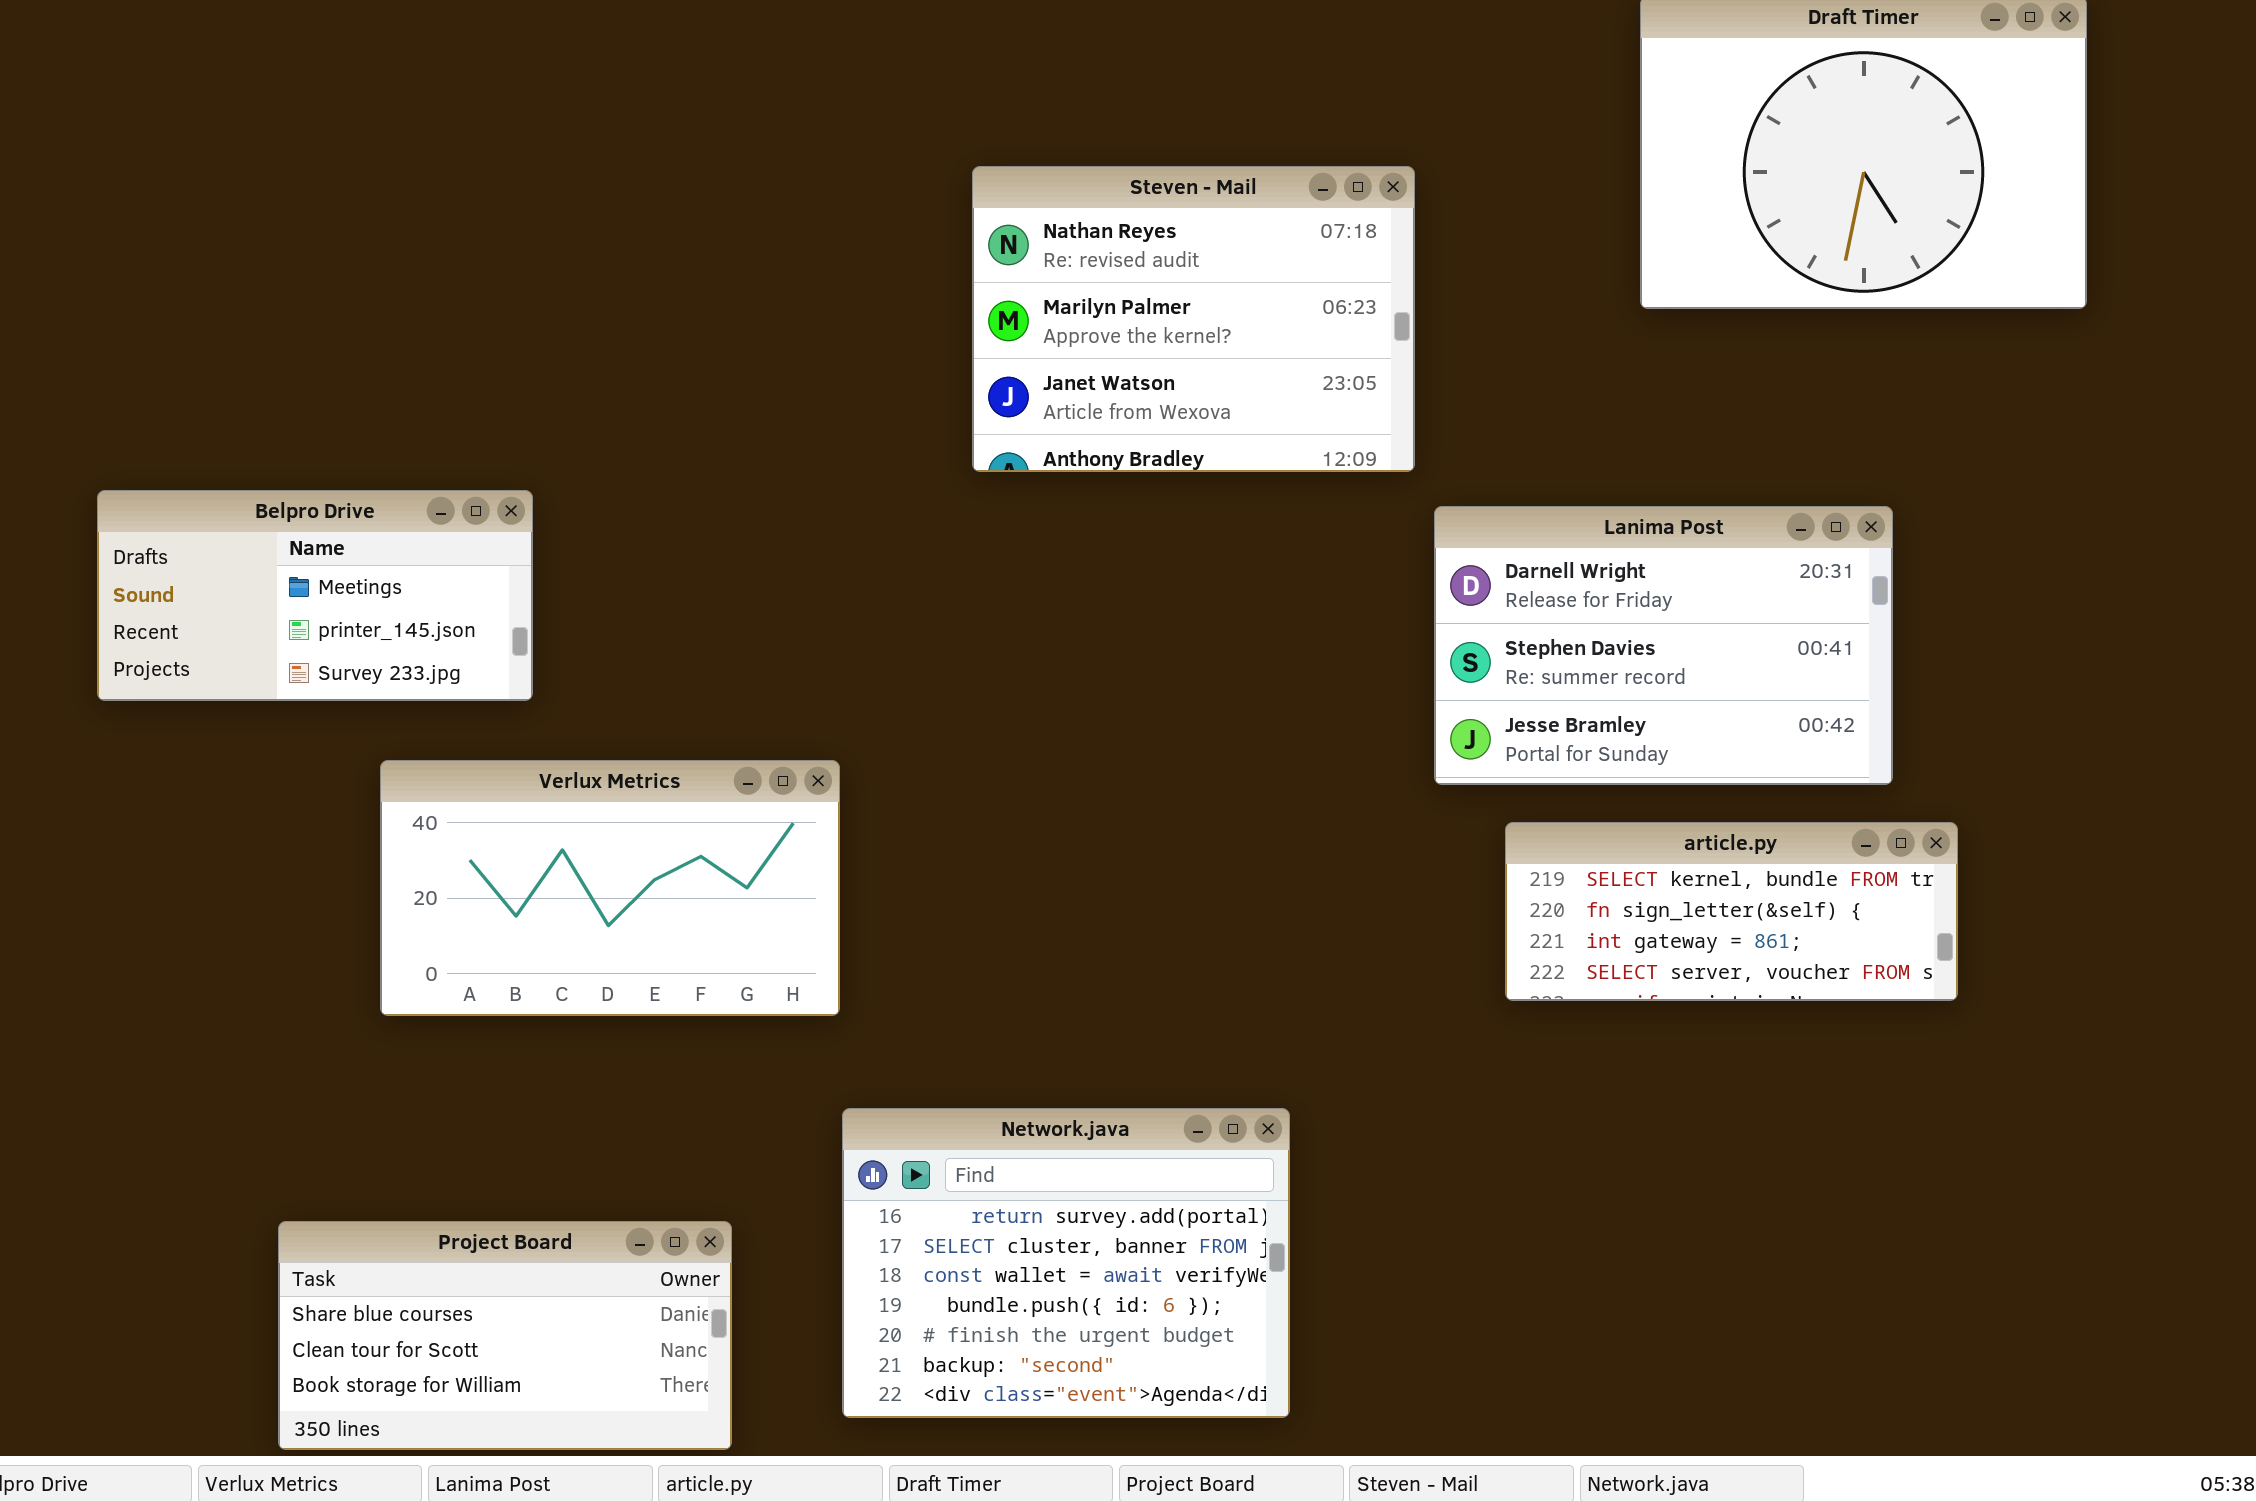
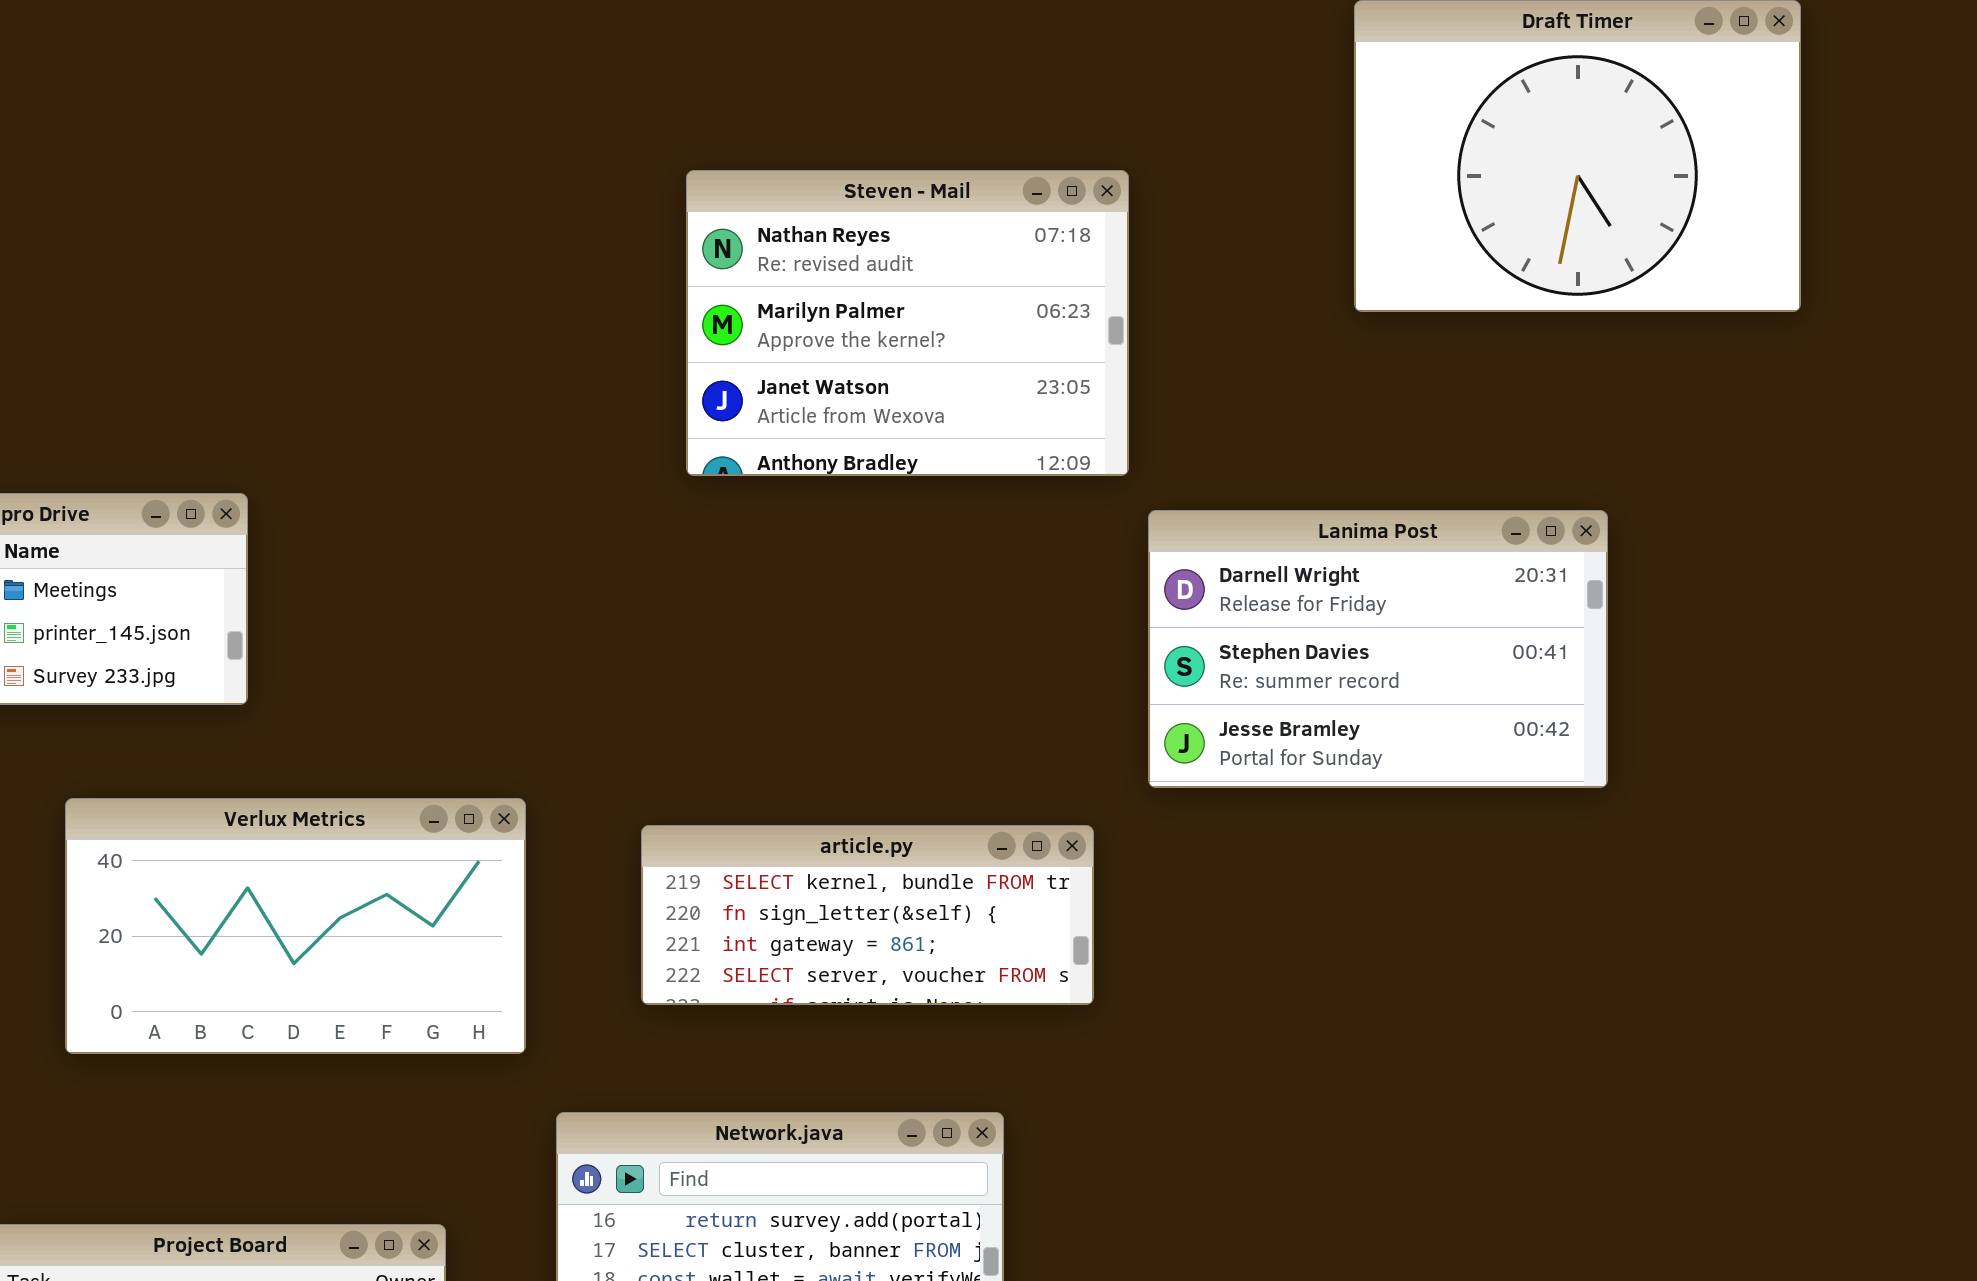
Verlux Metrics: [380,760,840,1016] -> [65,798,526,1054], moved
article.py: [1505,822,1958,1001] -> [641,825,1094,1005], moved

